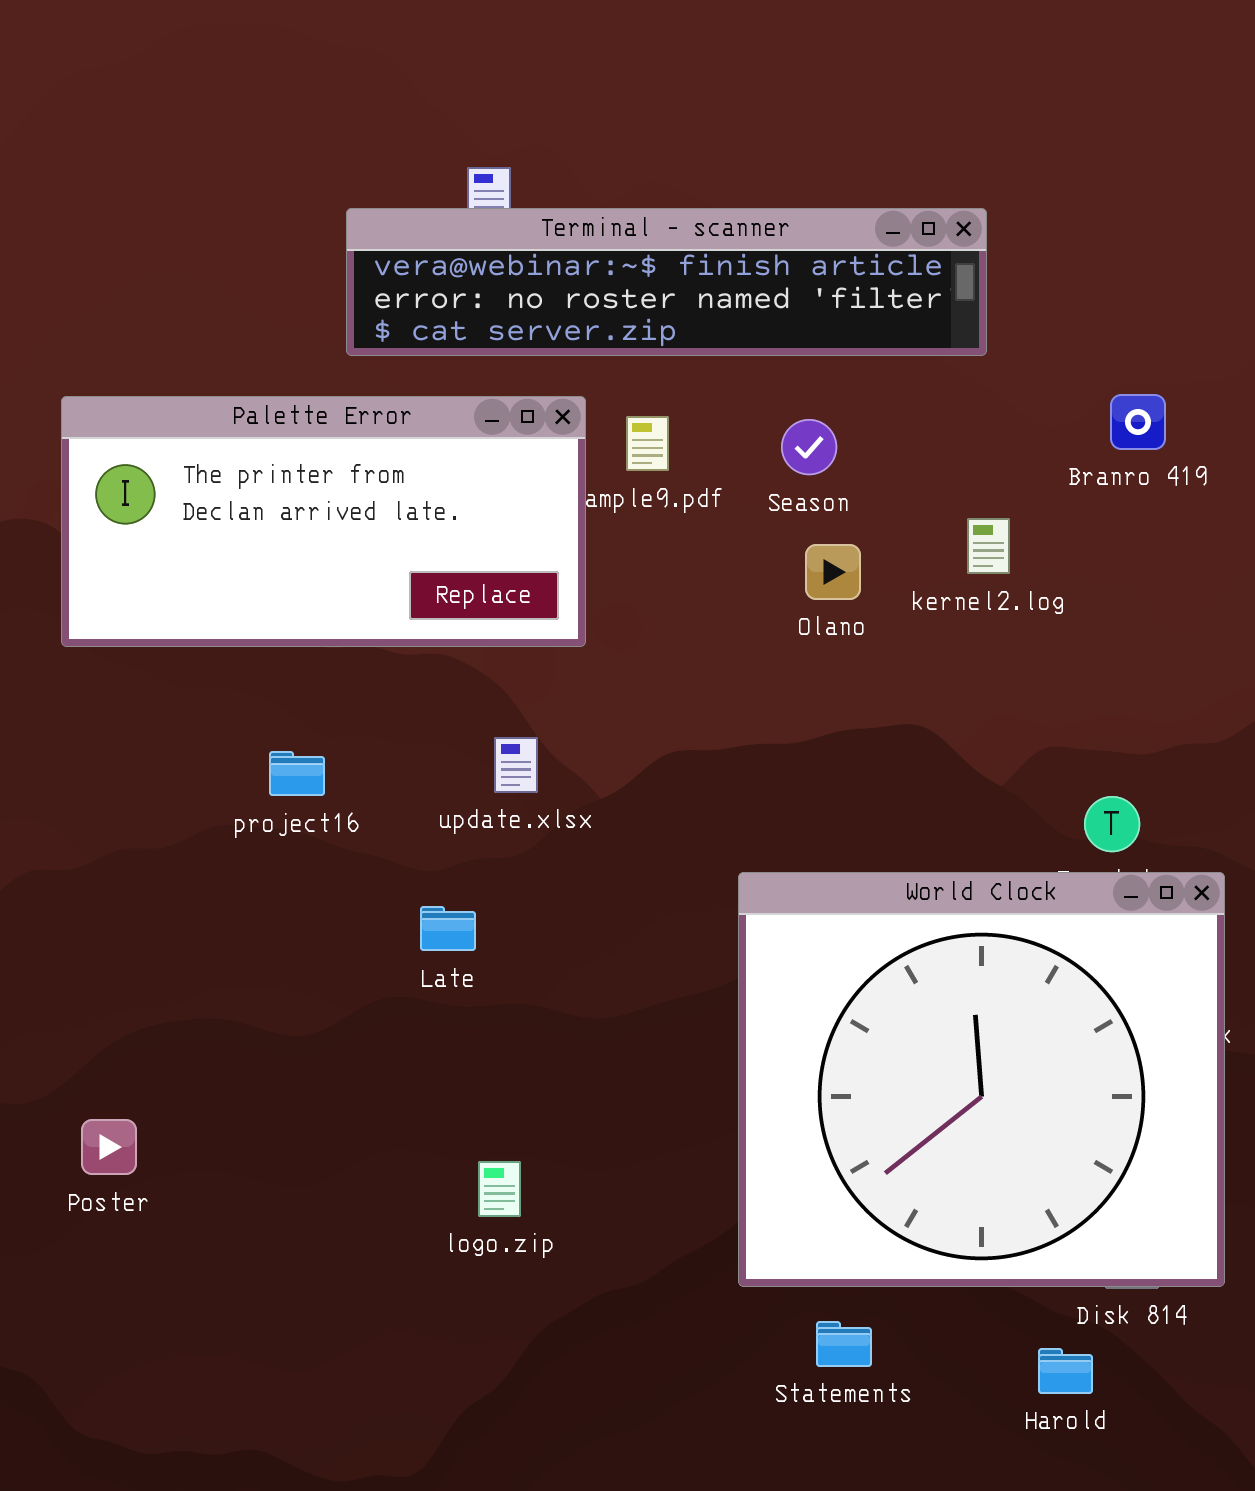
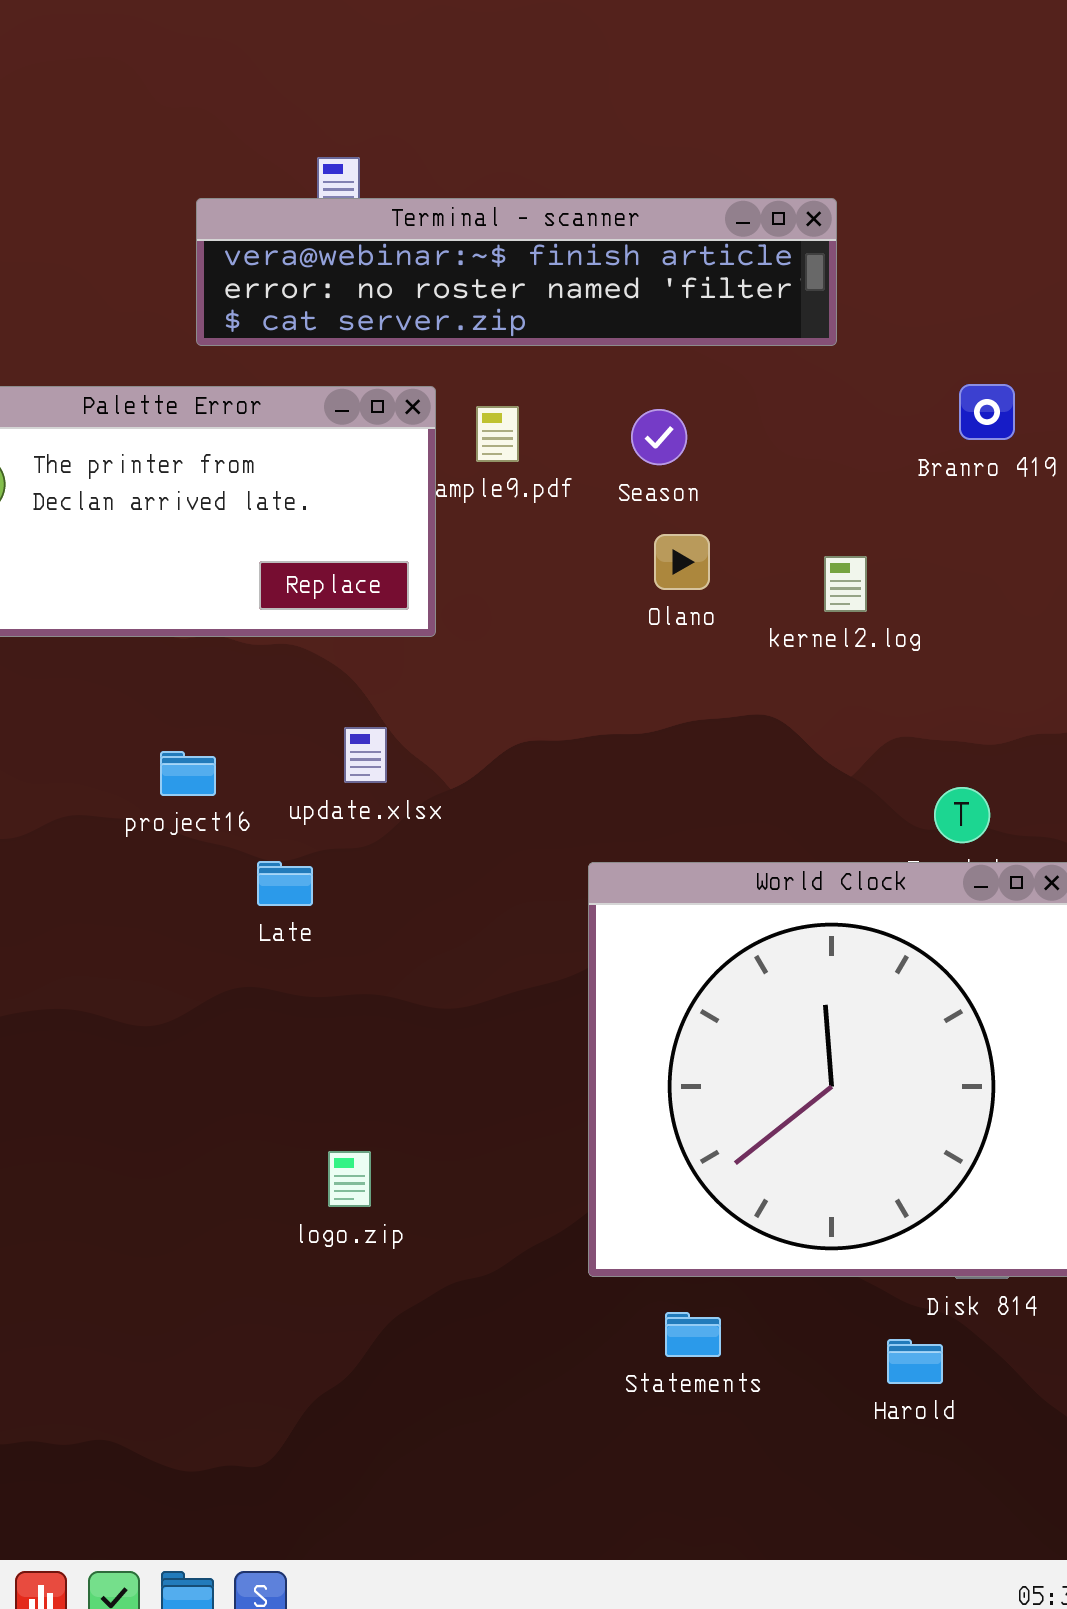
kernel2.log: [967,518,1010,574] -> [824,556,867,612], moved
project16: [269,751,325,796] -> [160,751,216,796], moved
Late: [420,906,476,951] -> [257,861,313,906], moved

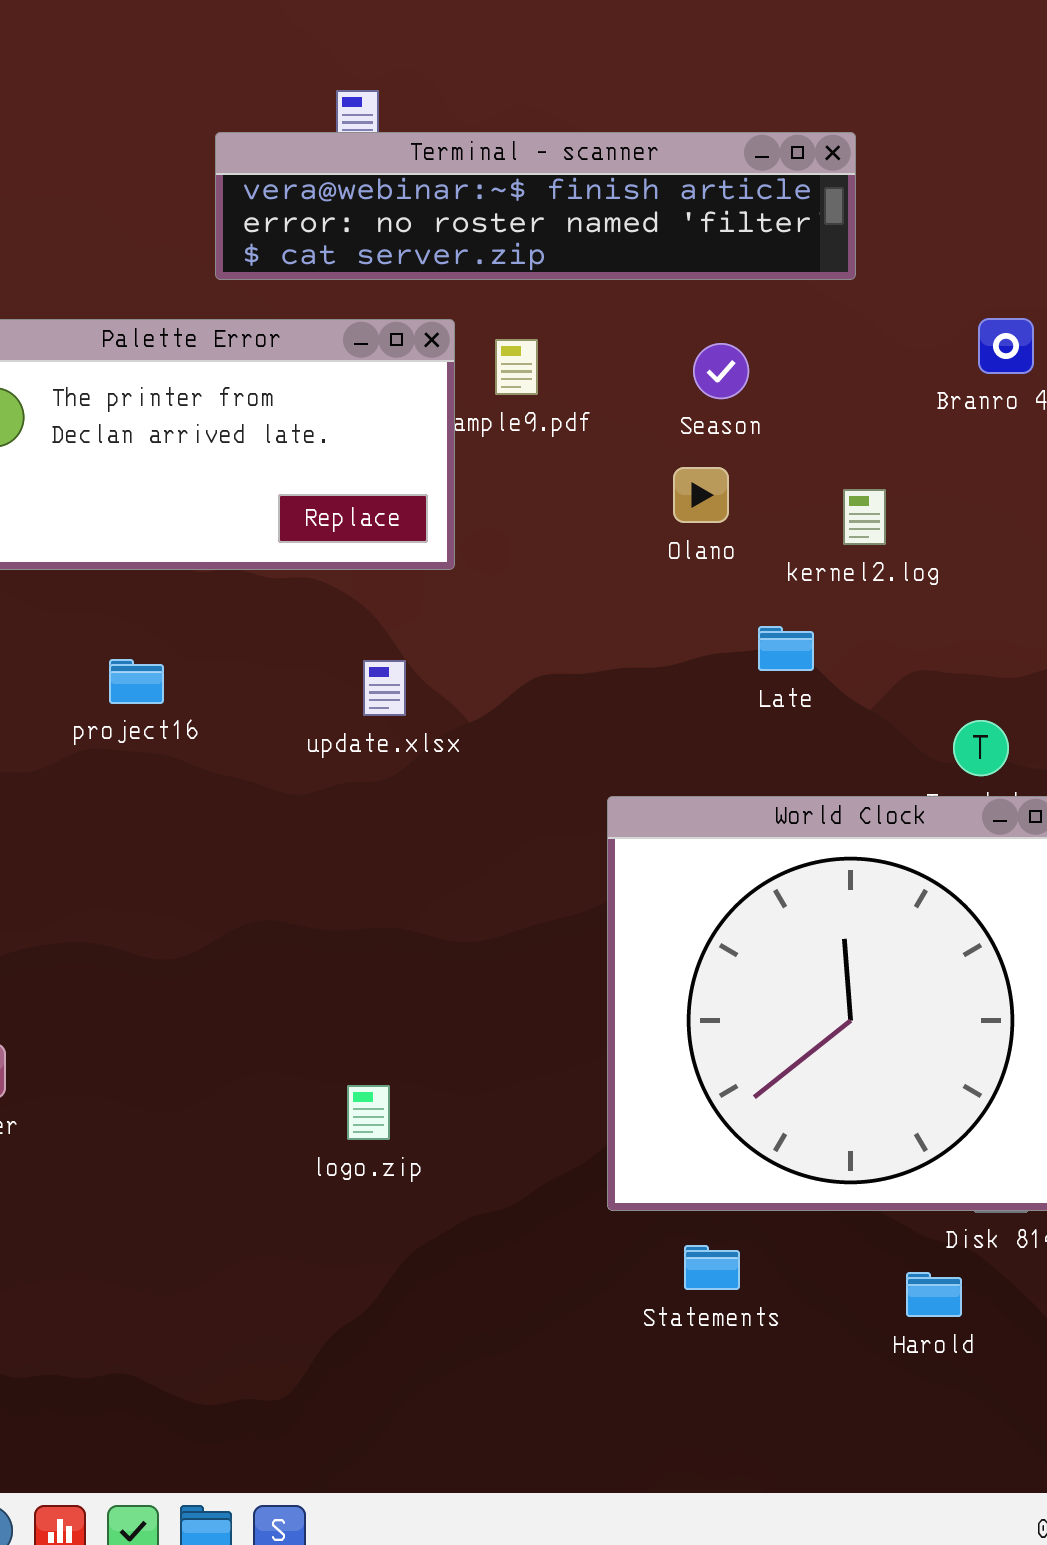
Season: [631,409,687,465] -> [693,343,749,399], moved
project16: [160,751,216,796] -> [109,659,164,704], moved
Late: [257,861,313,906] -> [758,626,814,671], moved

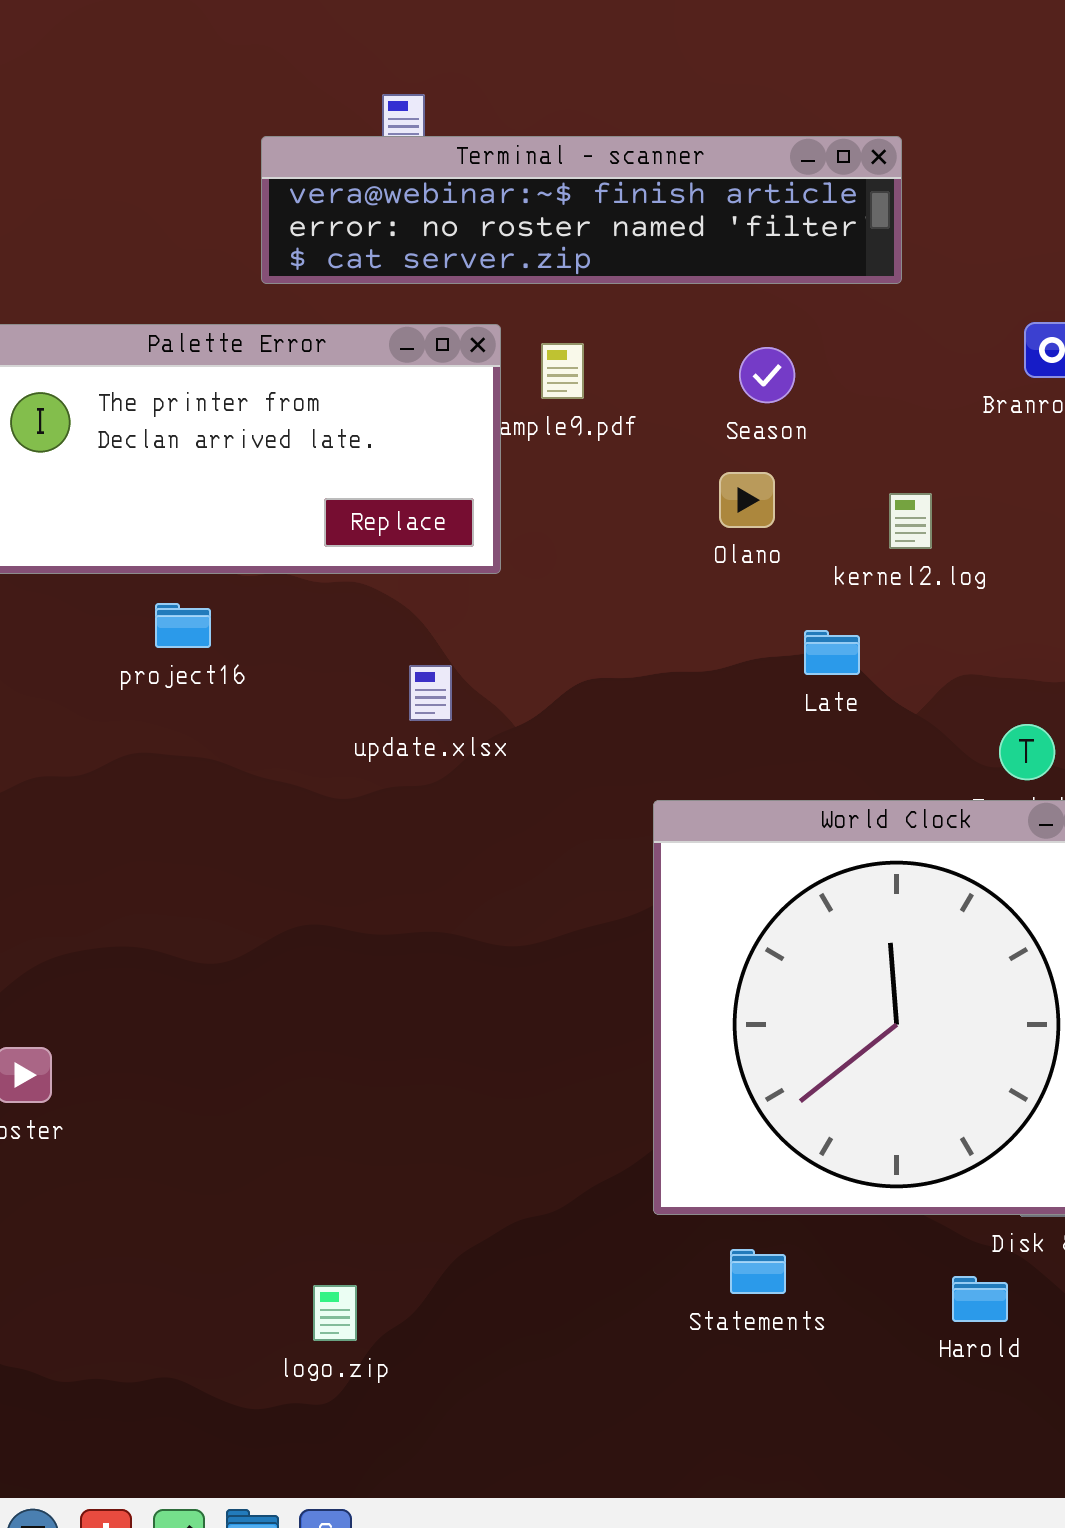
project16: [109,659,164,704] -> [155,603,211,648], moved
logo.zip: [347,1085,390,1140] -> [313,1285,357,1341], moved

